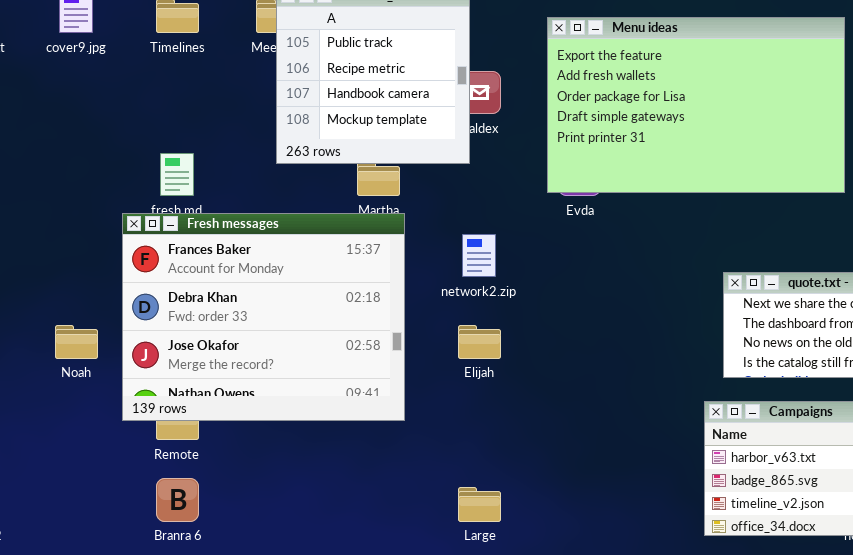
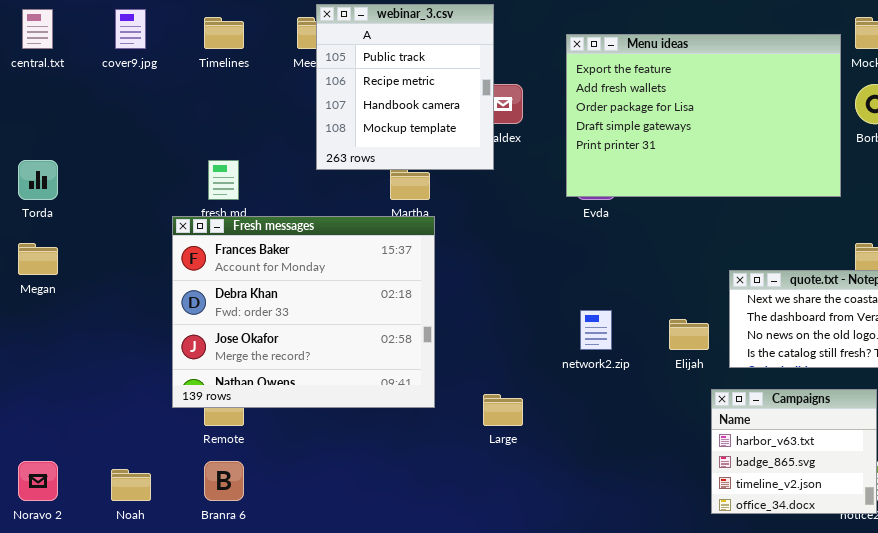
network2.zip: [462,234,496,277] -> [580,310,612,350], moved
Noah: [55,325,98,359] -> [111,469,151,501], moved
Elijah: [458,325,501,359] -> [669,319,709,350], moved
Large: [458,487,501,522] -> [483,394,523,426], moved

